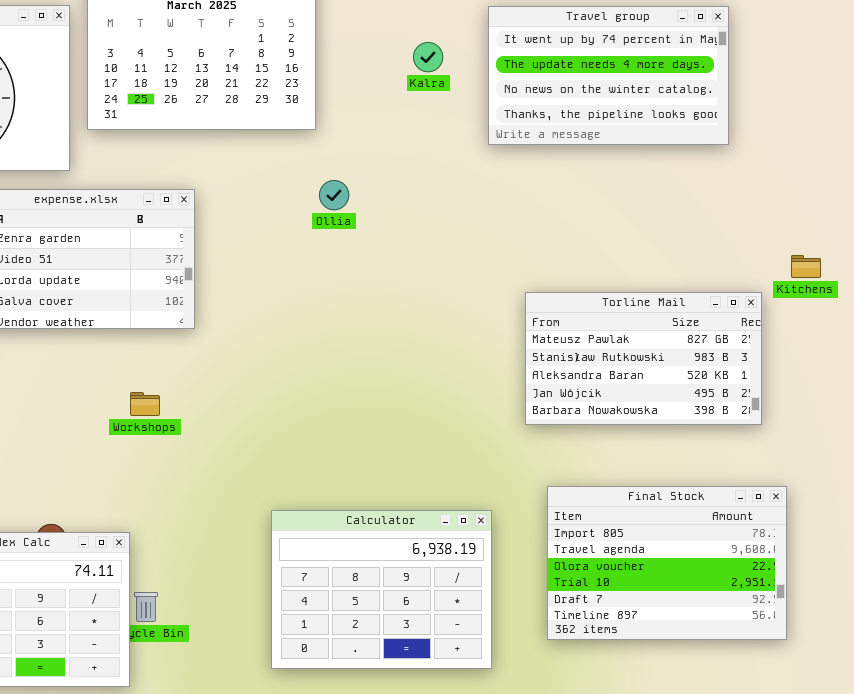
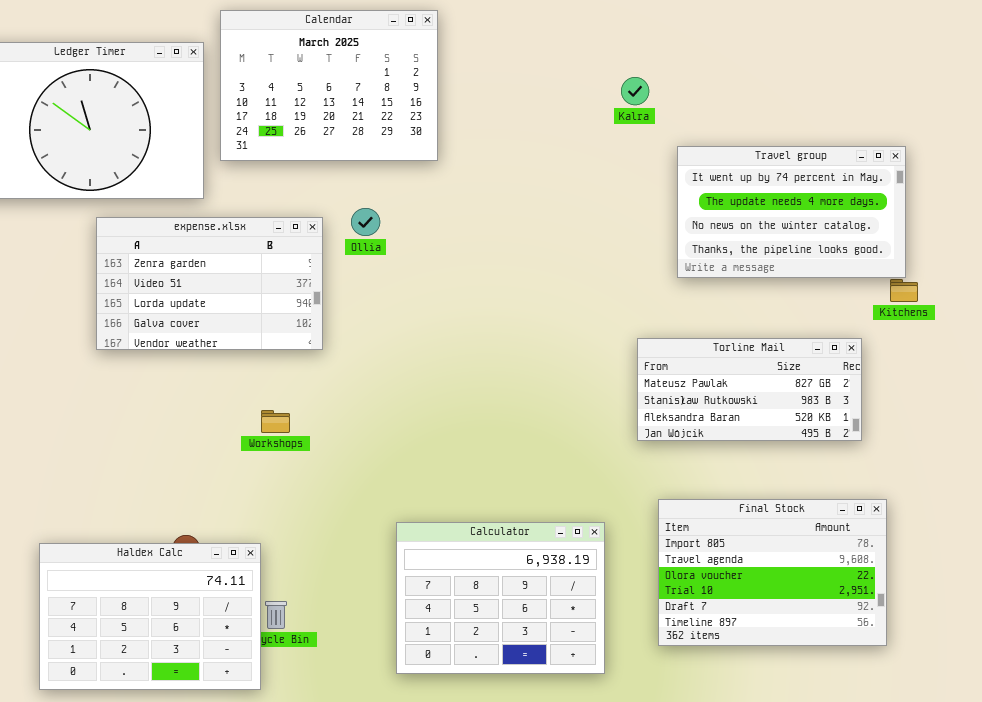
Travel group: [488,6,729,145] -> [677,146,906,278], moved
Kalra: [413,42,443,72] -> [621,77,649,105], moved
Ollia: [319,180,349,210] -> [351,208,380,236], moved
Torline Mail: [525,292,762,425] -> [637,338,862,441], resized

